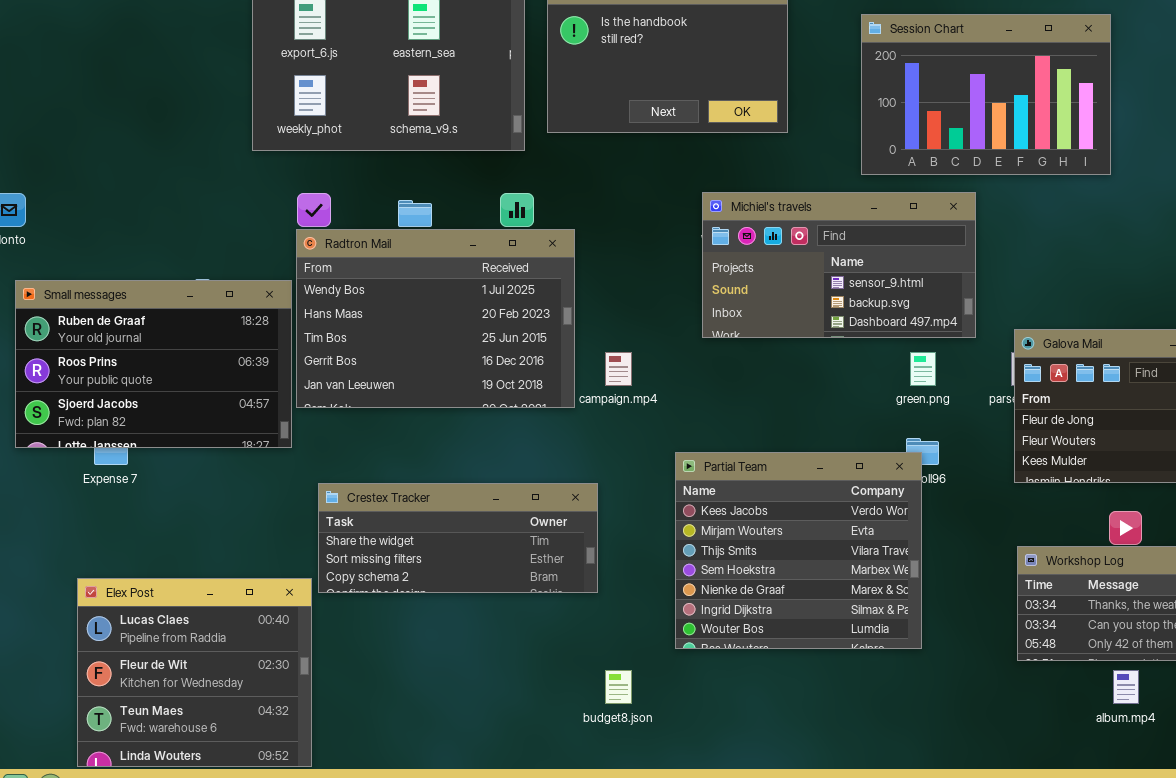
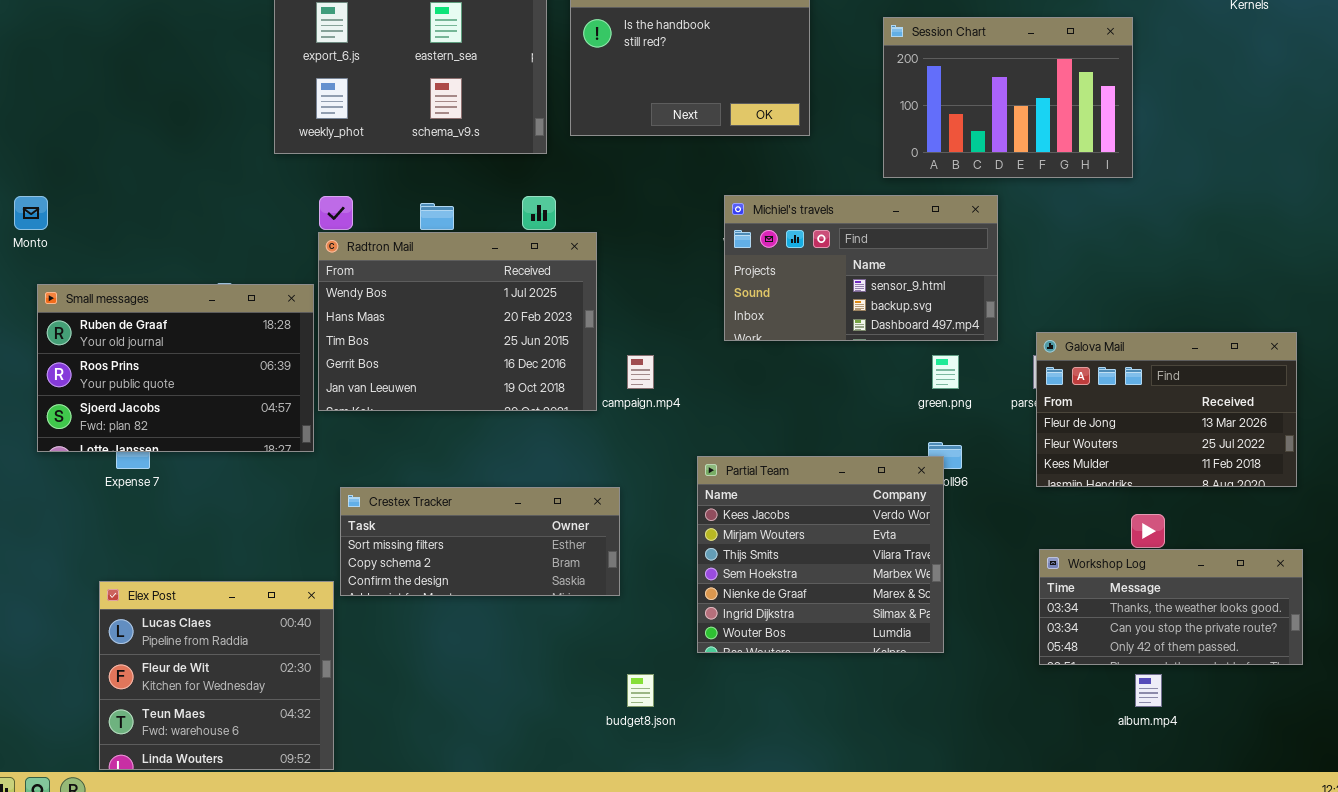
Crestex Tracker: [318,483,598,593] -> [340,487,620,596], scrolled down 1 row

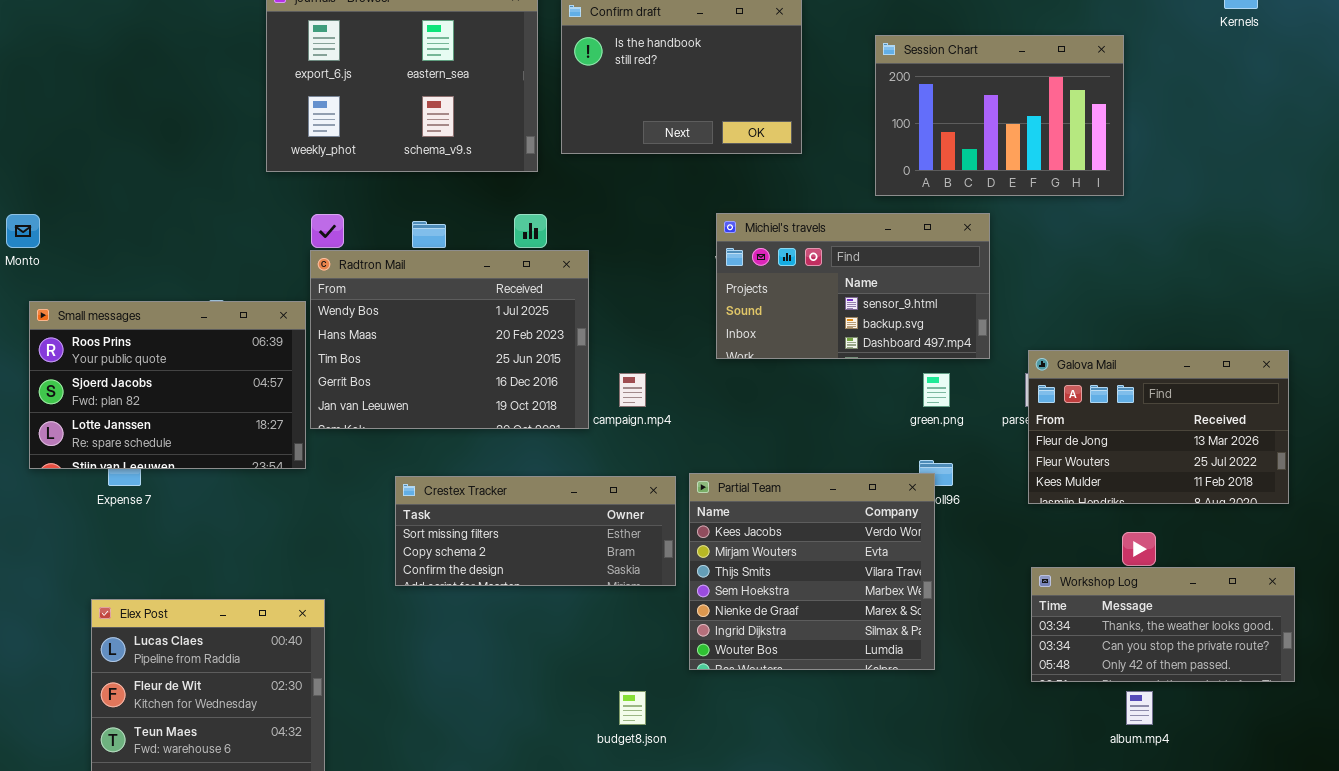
Small messages: [37,284,314,452] -> [29,301,306,469], scrolled down 1 row
Crestex Tracker: [340,487,620,596] -> [395,476,676,586], moved

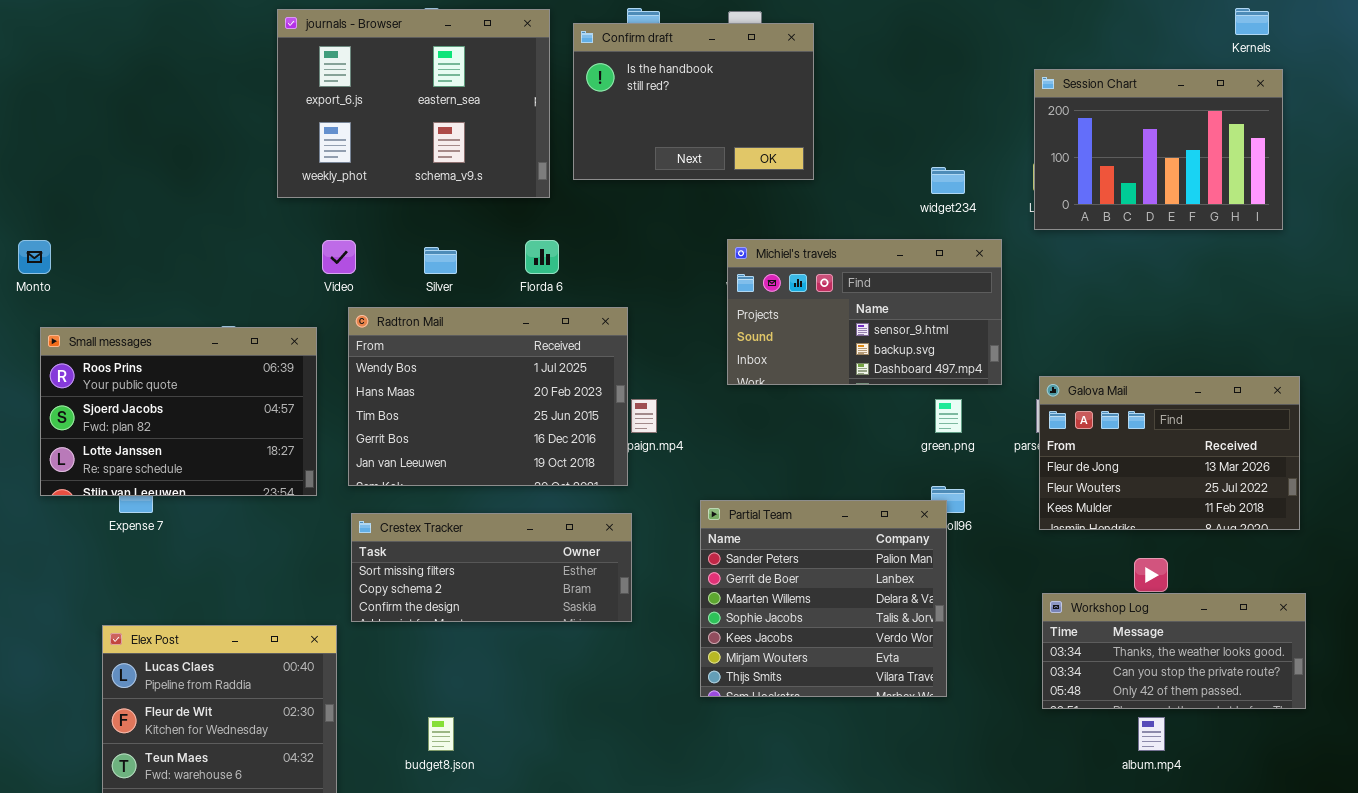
Session Chart: [875,35,1124,196] -> [1034,69,1283,230], moved
Radtron Mail: [310,250,589,429] -> [348,307,628,486], moved
Partial Team: [689,473,935,670] -> [700,500,947,697], scrolled up 4 rows
Crestex Tracker: [395,476,676,586] -> [351,513,632,622], moved
budget8.json: [619,691,646,725] -> [428,717,454,751], moved

